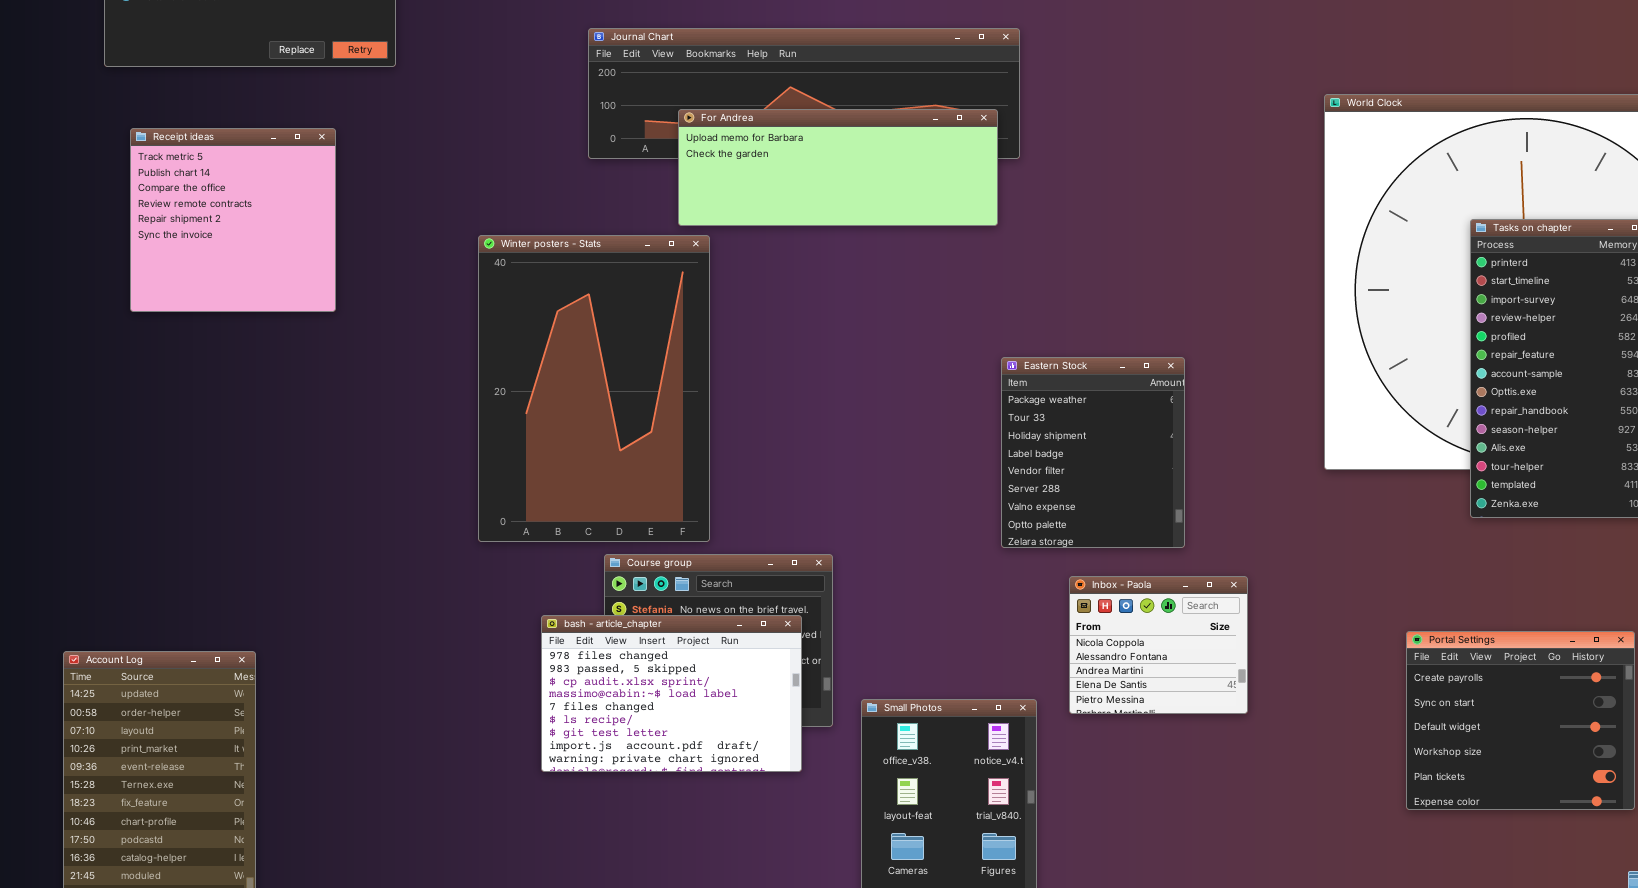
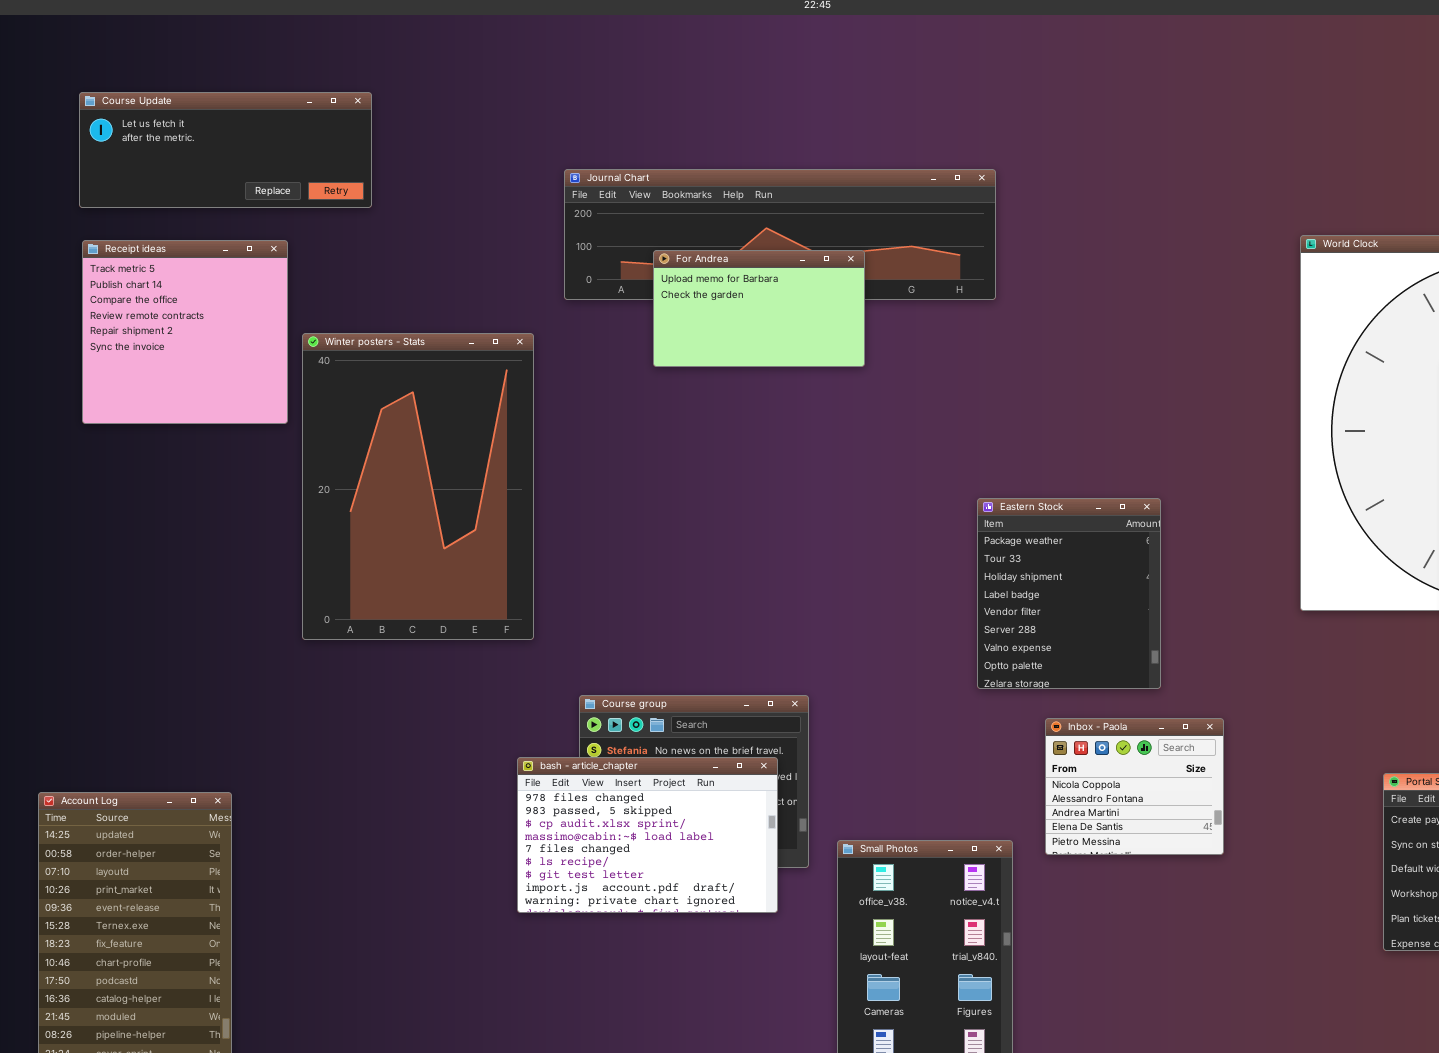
For Andrea: [678,109,998,226] -> [653,250,865,367], resized
Receipt ideas: [130,128,336,312] -> [82,240,288,424], moved
Winter posters - Stats: [478,235,710,542] -> [302,333,534,640], moved

